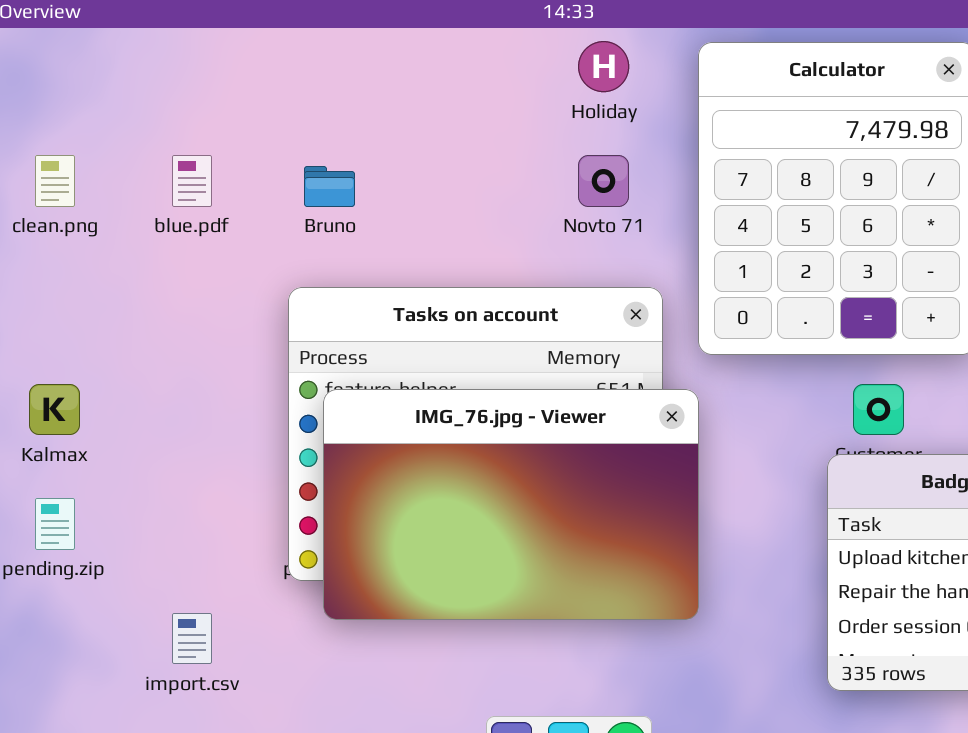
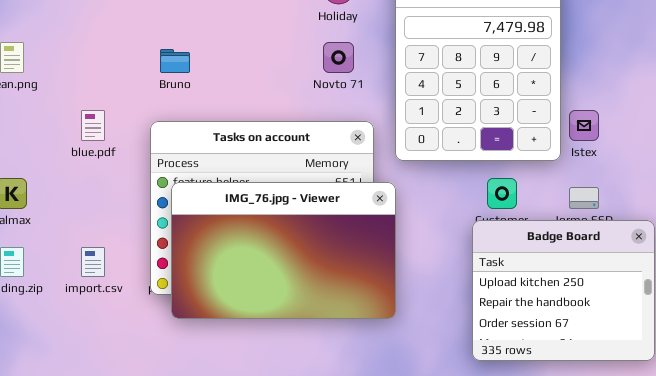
blue.pdf: [172,155,212,207] -> [81,110,105,141], moved
import.csv: [172,613,212,664] -> [81,247,105,277], moved

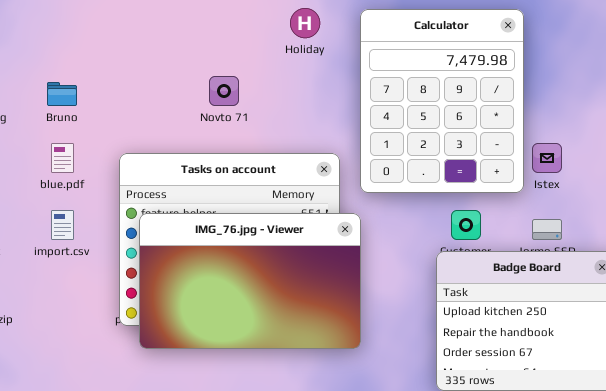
Novto 71: [323,42,354,73] -> [209,76,239,106], moved
Bruno: [160,49,190,73] -> [47,82,77,106], moved
import.csv: [81,247,105,277] -> [51,210,74,240], moved

